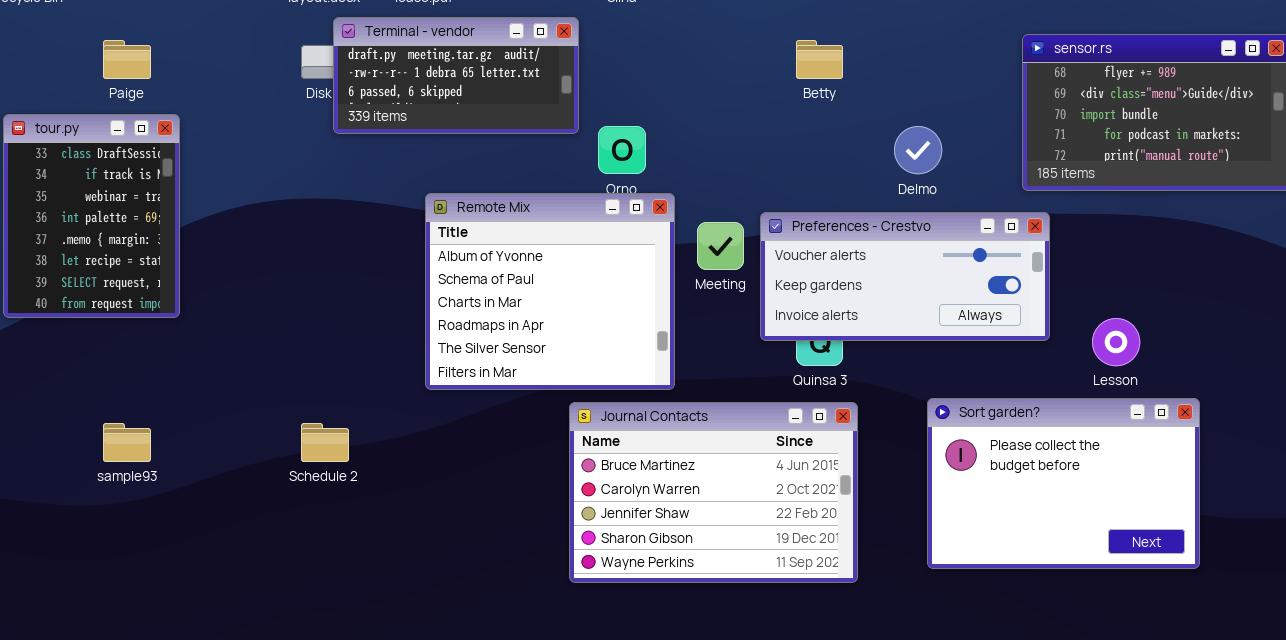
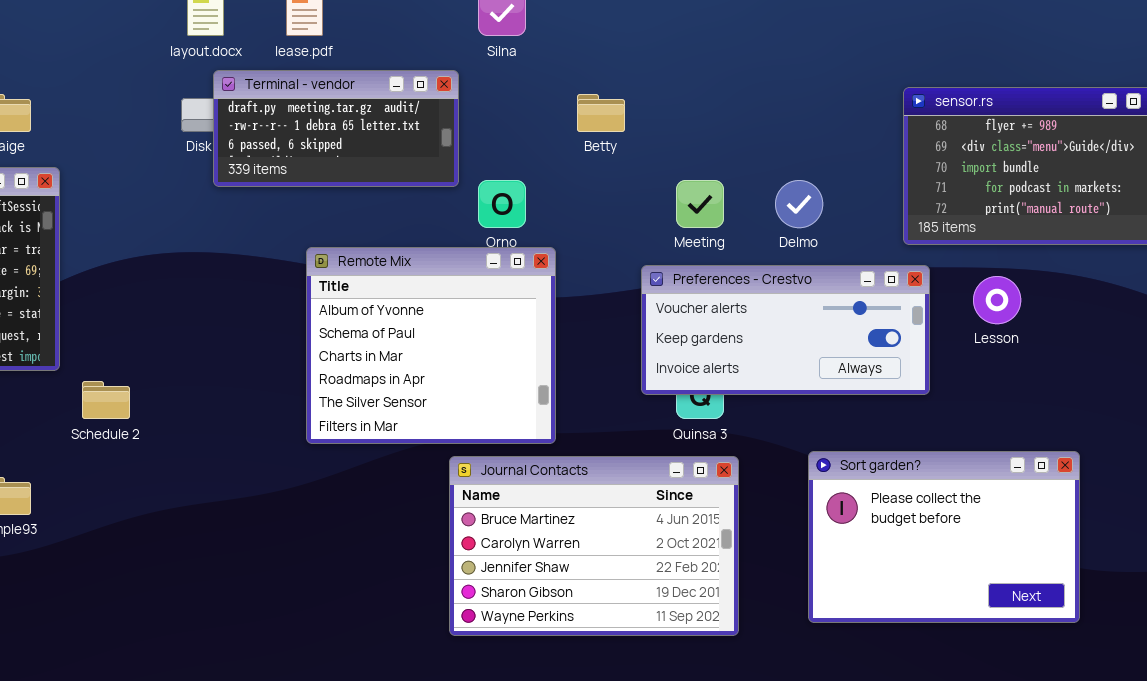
Betty: [796,40,843,79] -> [577,94,625,132], moved
Meeting: [697,222,744,270] -> [676,180,724,228], moved
Lesson: [1092,318,1140,366] -> [973,276,1021,324], moved
Schedule 2: [301,423,349,462] -> [82,381,130,419], moved

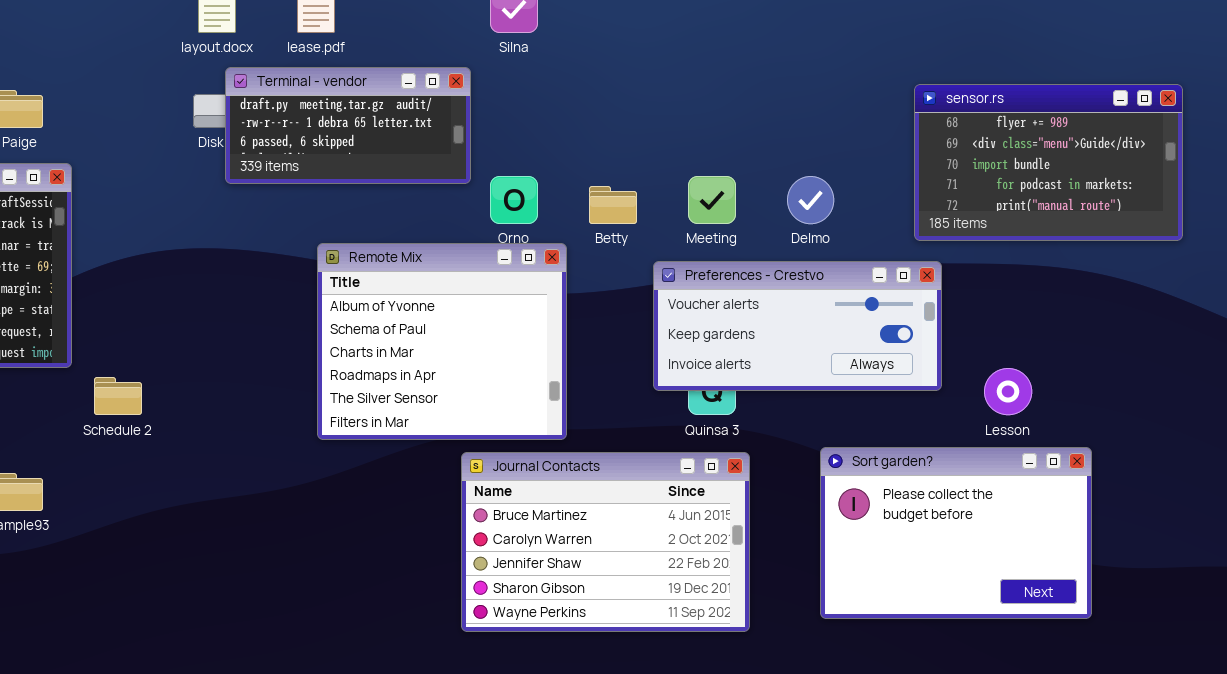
Betty: [577,94,625,132] -> [589,186,637,224], moved
Lesson: [973,276,1021,324] -> [984,368,1032,415], moved

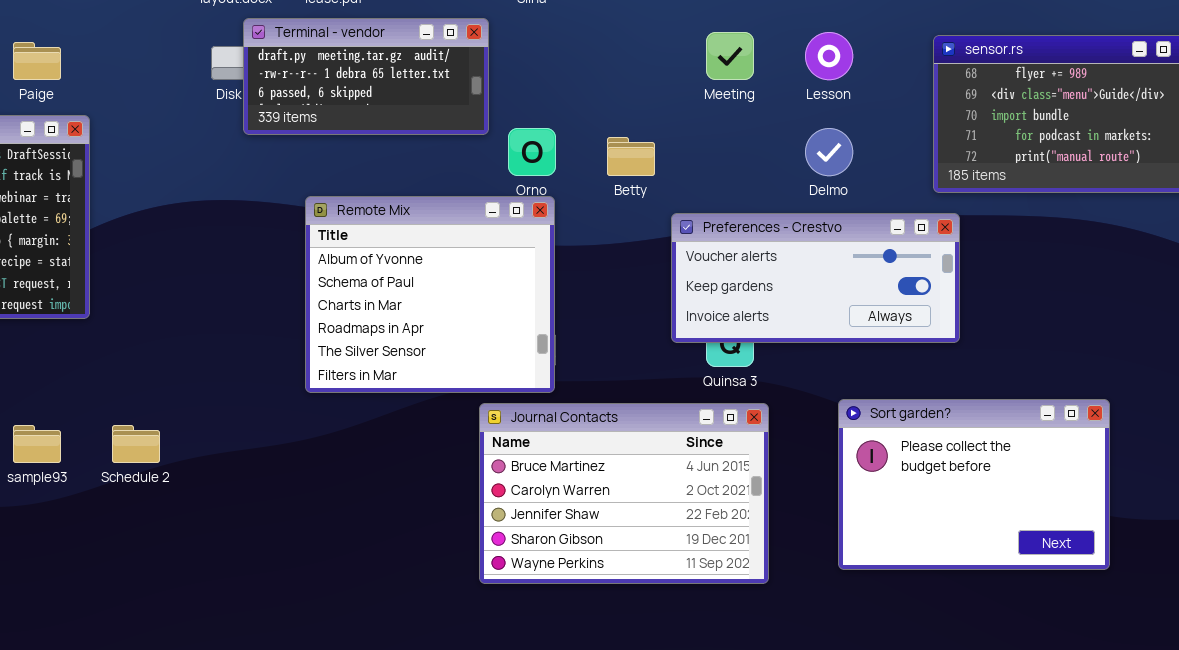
Meeting: [688,176,736,224] -> [706,32,754,80], moved
Remote Mix: [317,243,567,440] -> [305,196,555,393], moved
Lesson: [984,368,1032,415] -> [805,32,853,80], moved
Schedule 2: [94,377,142,415] -> [112,425,160,463], moved

